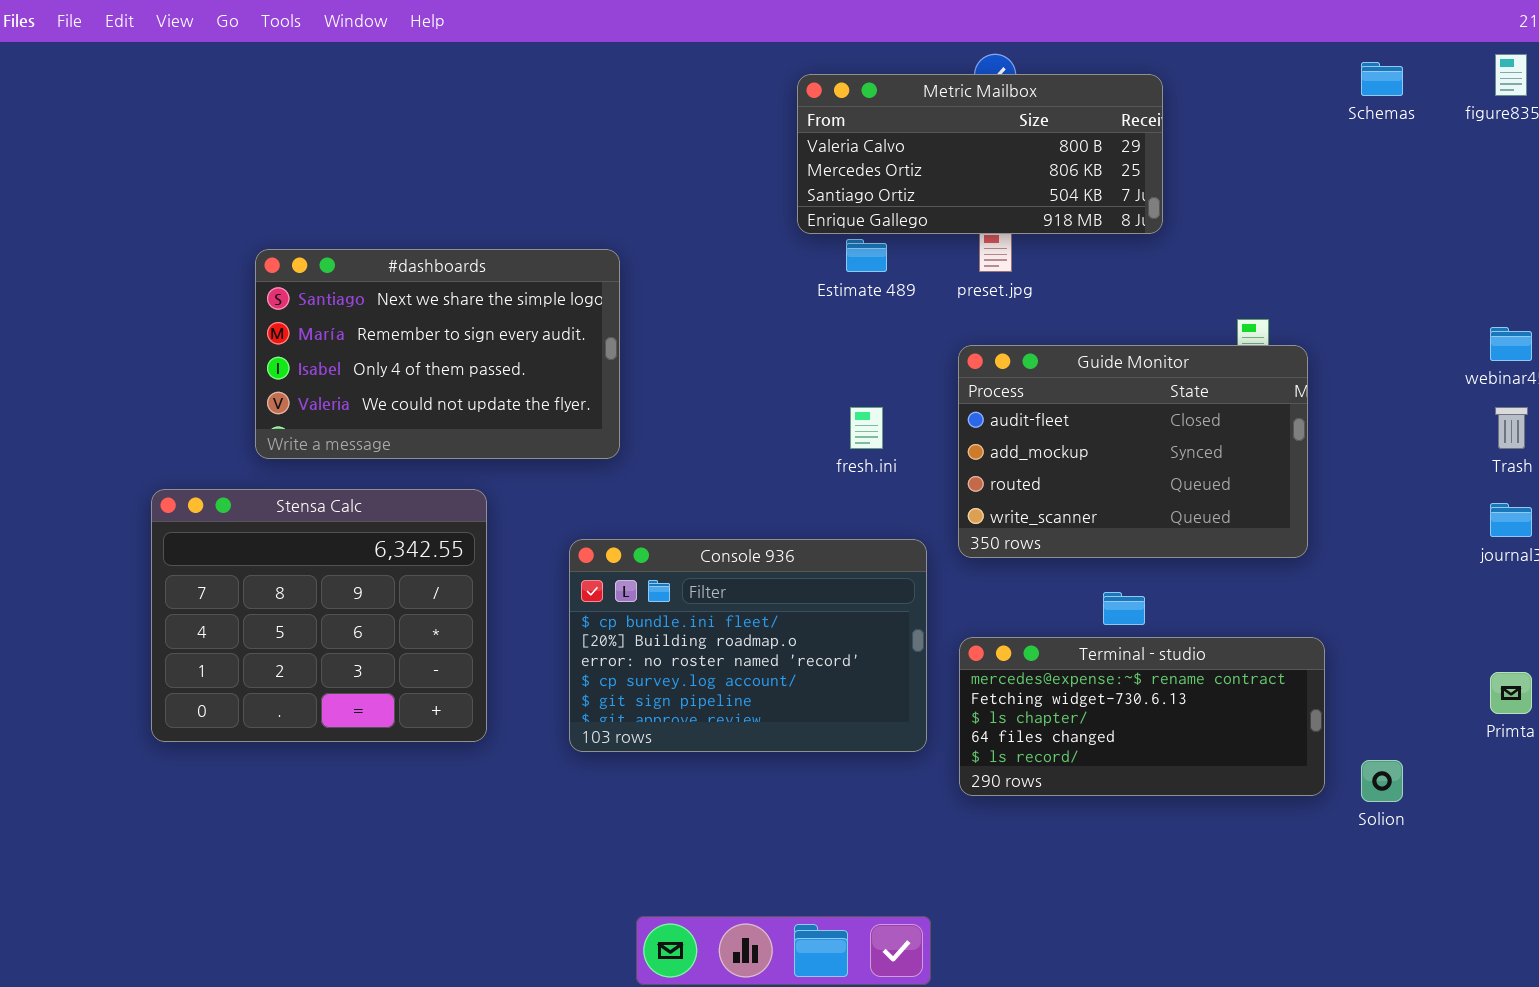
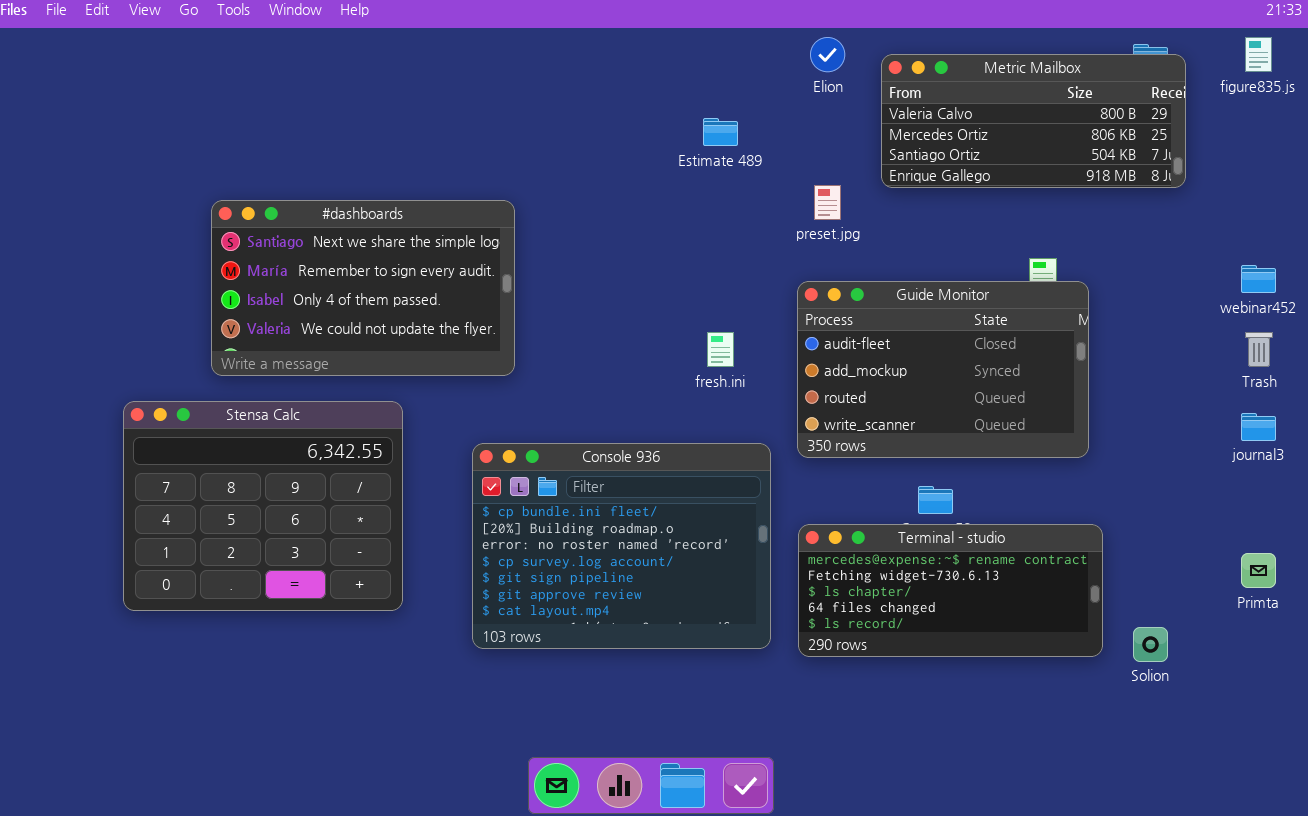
Metric Mailbox: [797,74,1163,234] -> [881,54,1186,188], moved
Estimate 489: [846,239,887,272] -> [703,118,738,146], moved
Console 936: [569,539,927,752] -> [472,443,771,649], resized

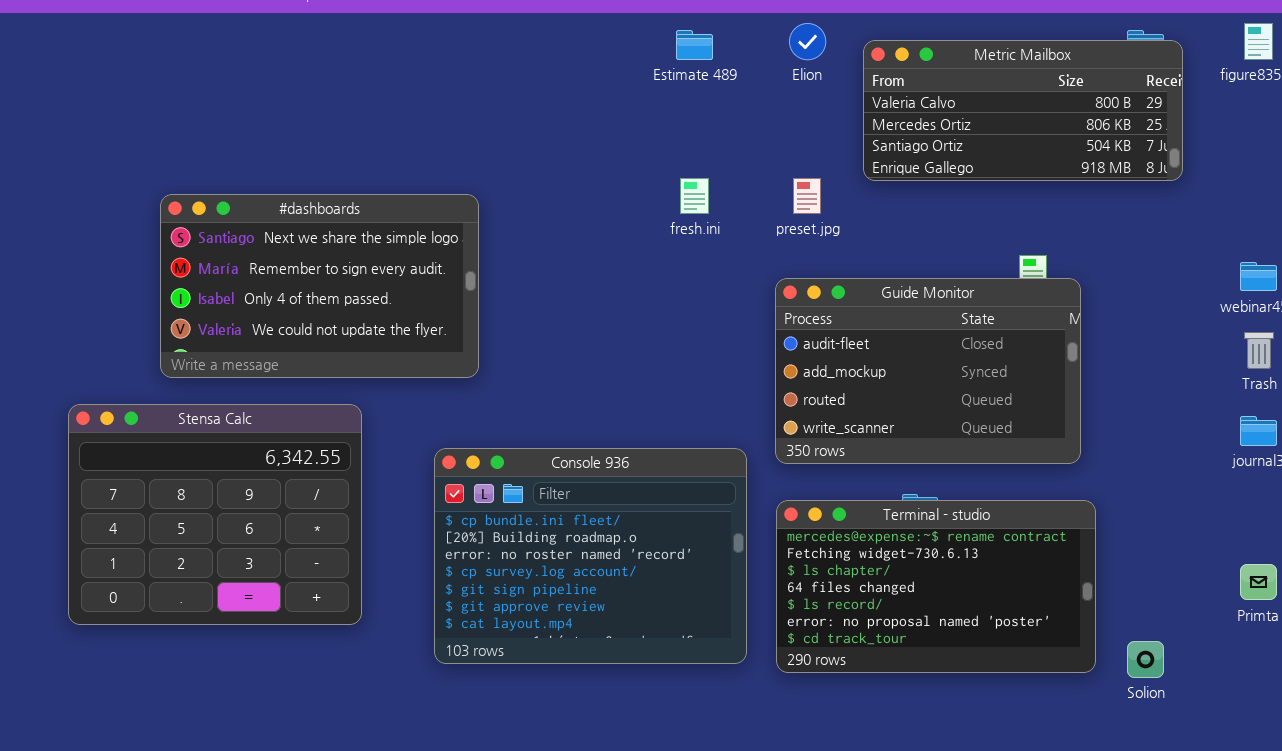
Estimate 489: [703,118,738,146] -> [676,30,713,60], moved
fresh.ini: [707,332,734,367] -> [680,178,709,214], moved
Terminal - studio: [798,524,1103,657] -> [776,500,1096,673], resized

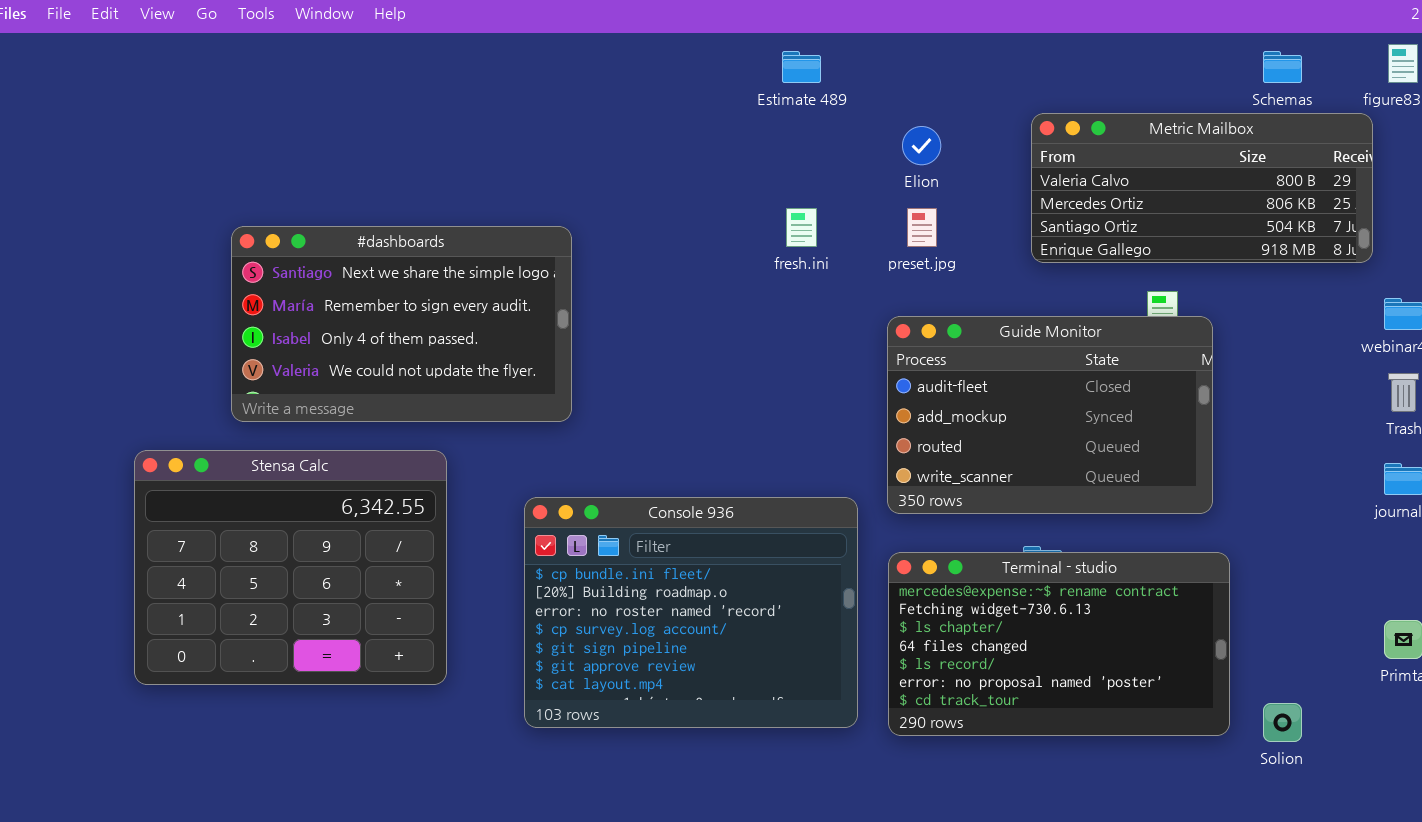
Elion: [789,23,826,60] -> [902,126,941,165], moved
Metric Mailbox: [863,40,1183,181] -> [1031,113,1373,263], moved

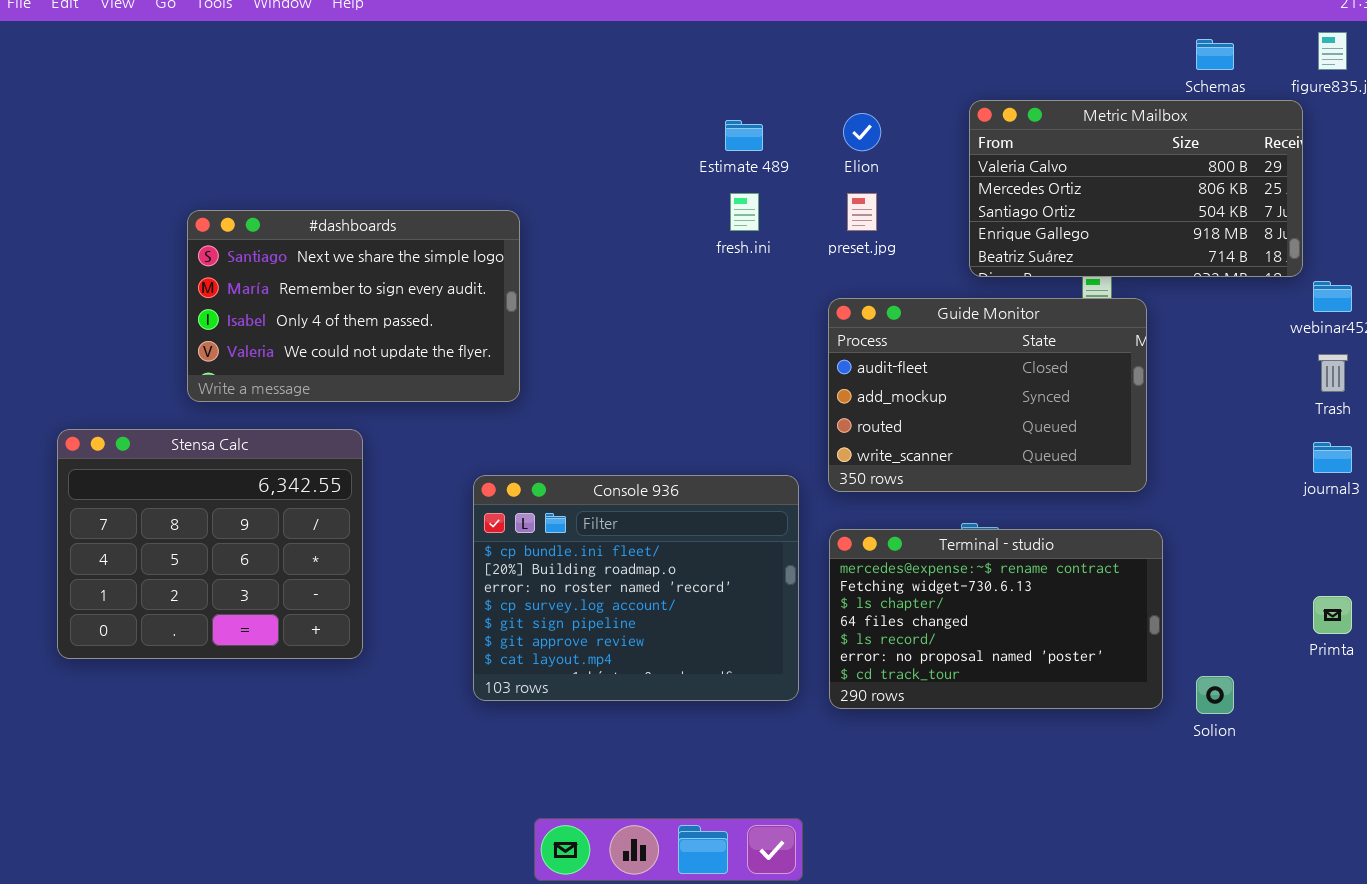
Estimate 489: [782,51,821,83] -> [725,120,763,151], moved
Metric Mailbox: [1031,113,1373,263] -> [969,100,1303,277], resized
Stensa Calc: [134,450,447,685] -> [57,429,363,659], moved

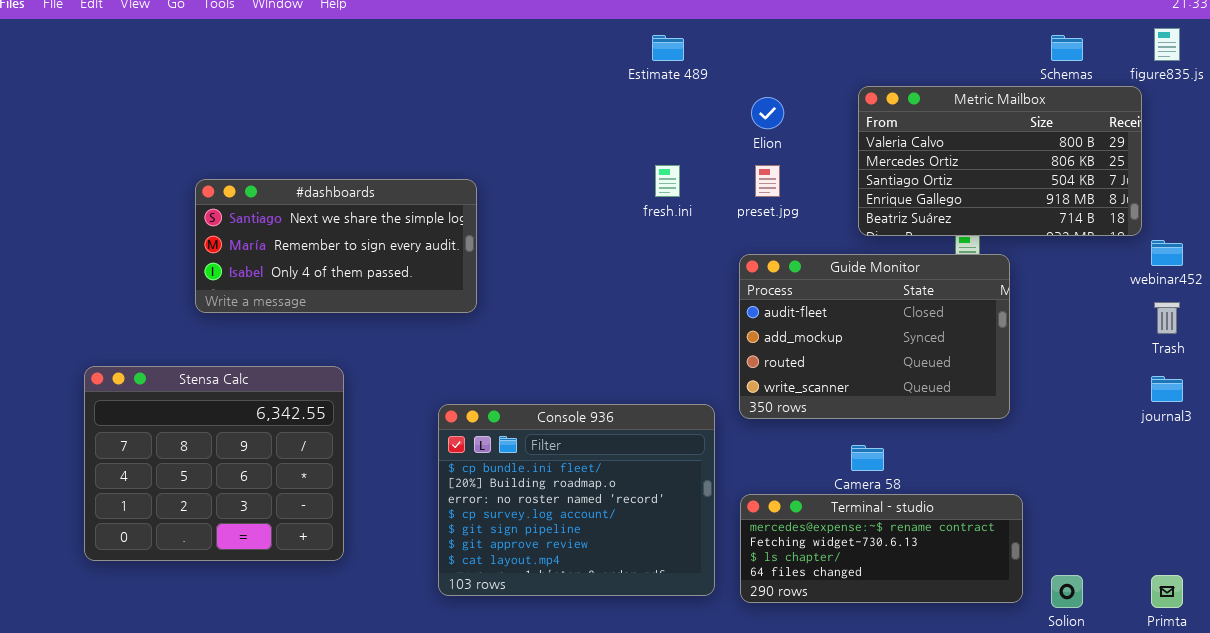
Estimate 489: [725,120,763,151] -> [652,35,684,61], moved
#dashboards: [187,210,520,402] -> [195,179,477,313], resized
Terminal - studio: [829,529,1163,709] -> [740,494,1023,603], resized
Primta: [1313,596,1352,634] -> [1151,575,1183,608], moved

